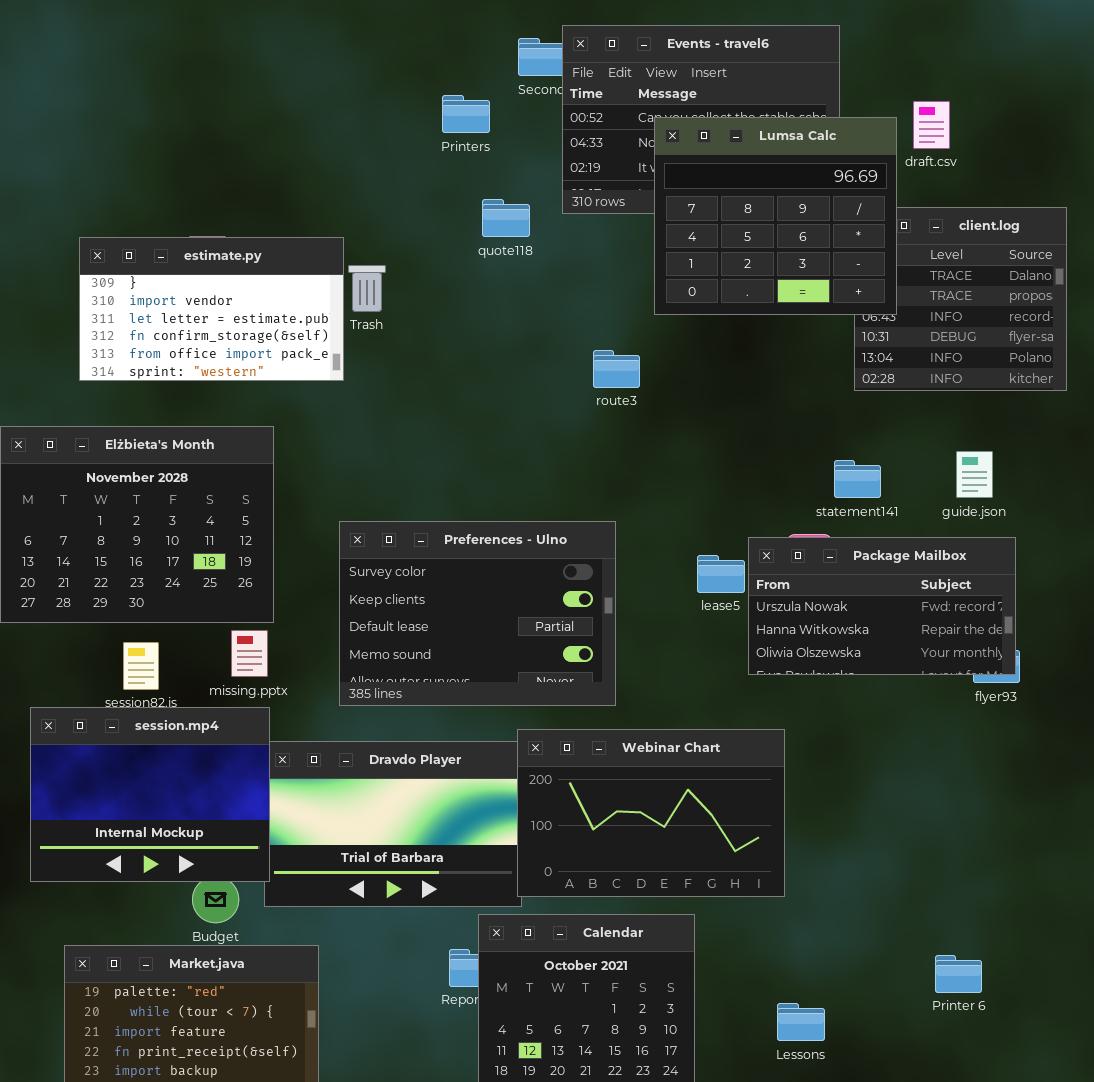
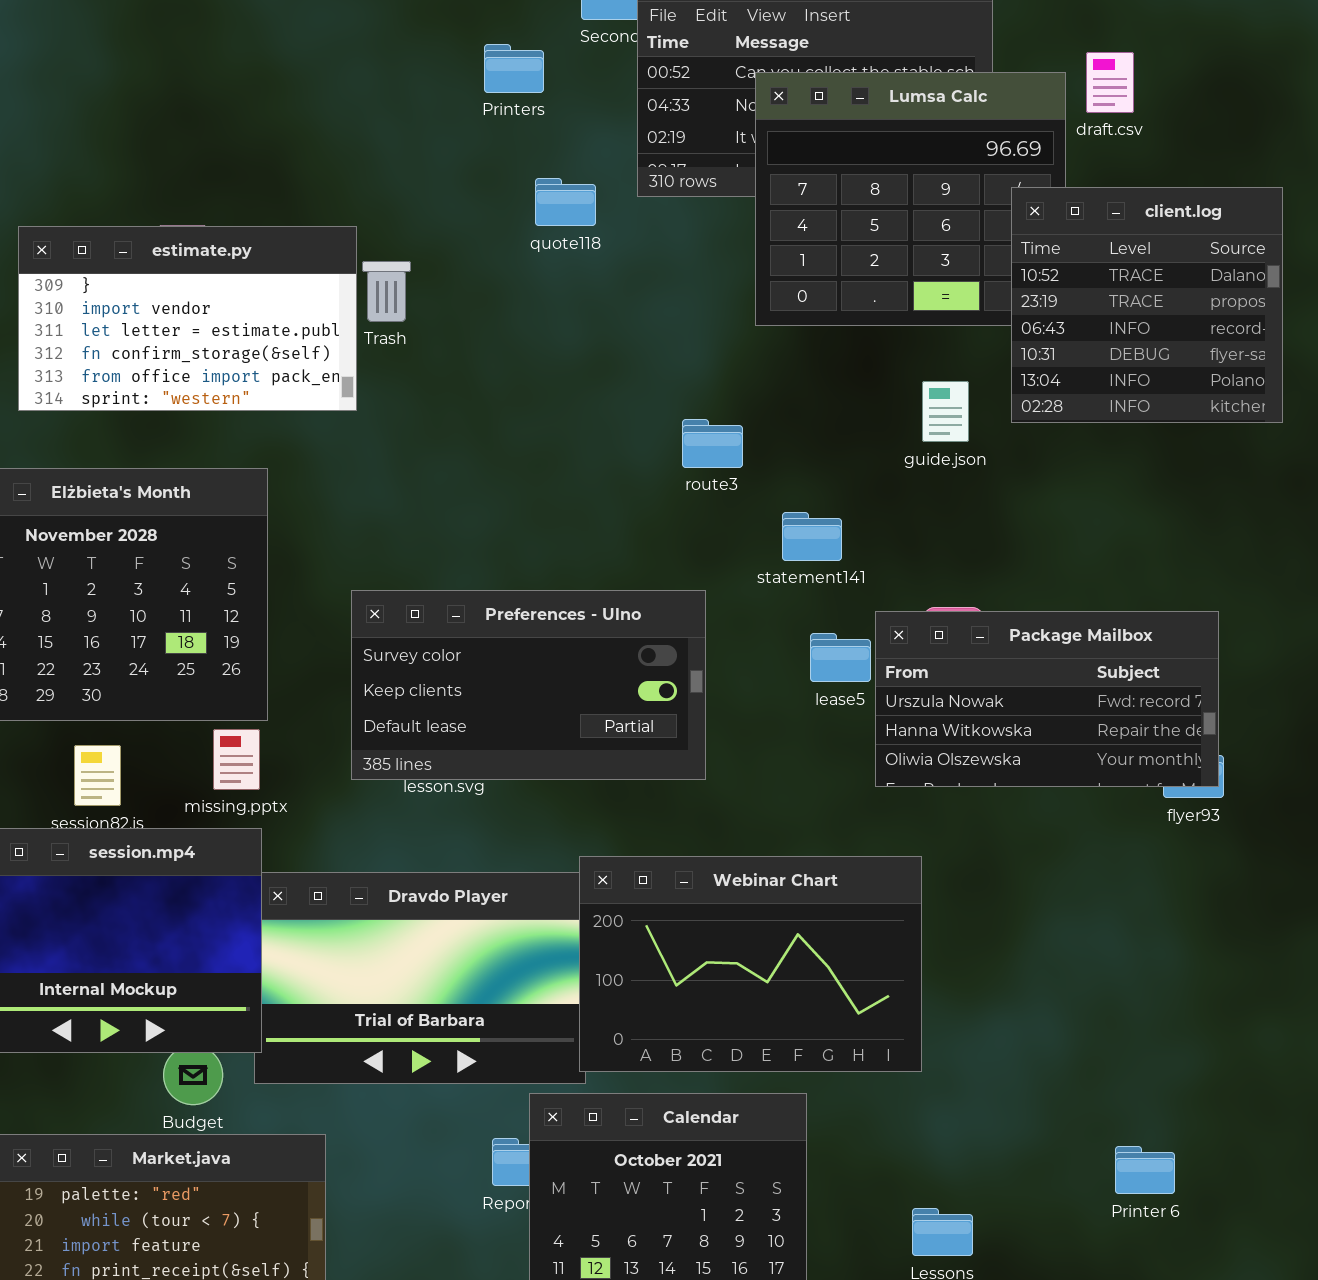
client.log: [854,207,1067,391] -> [1011,187,1283,423], raised
route3: [593,350,640,388] -> [682,419,743,468], moved
guide.json: [956,451,993,498] -> [922,381,969,442], moved
statement141: [834,460,881,498] -> [782,512,842,561], moved
Preferences - Ulno: [339,521,616,706] -> [351,590,706,780], resized

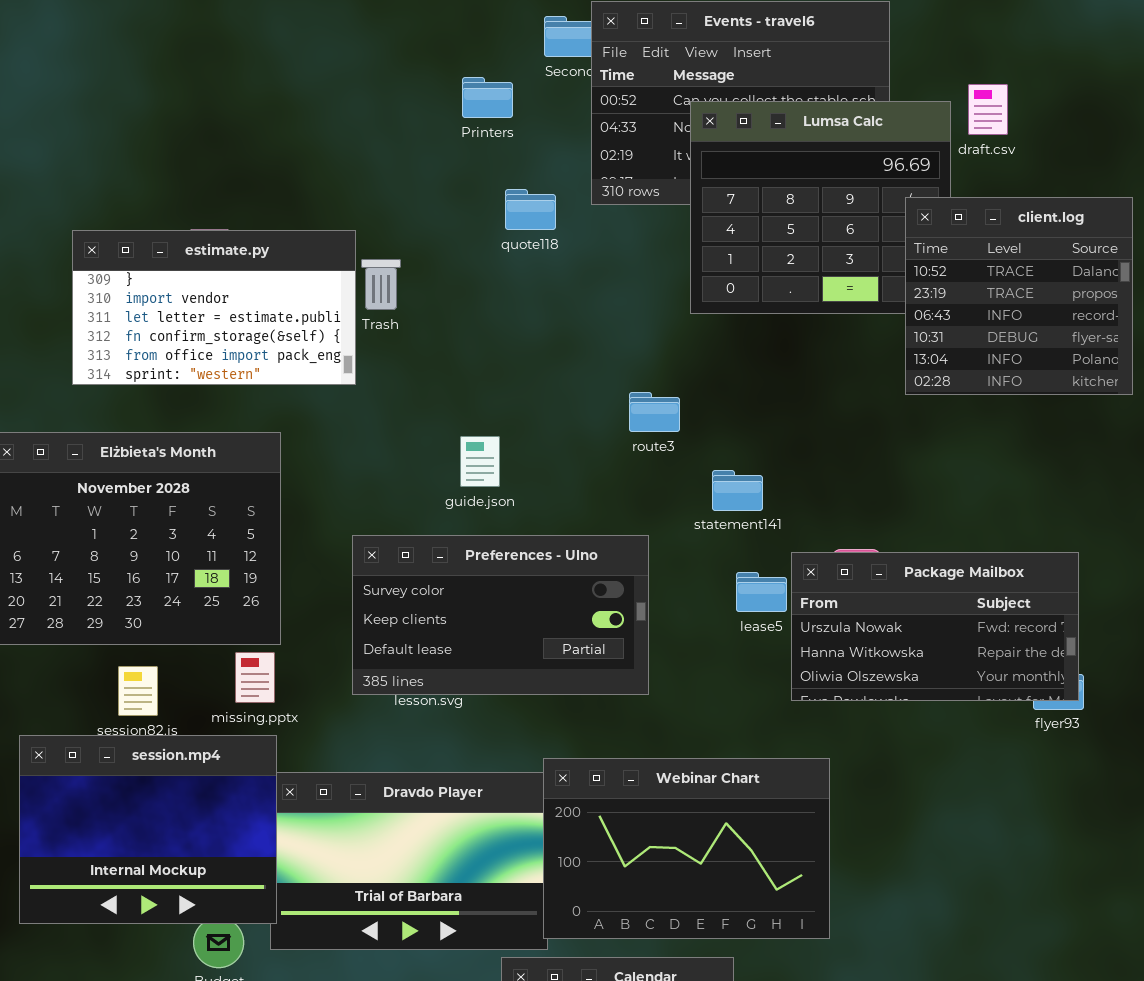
guide.json: [922,381,969,442] -> [460,436,500,487], moved

